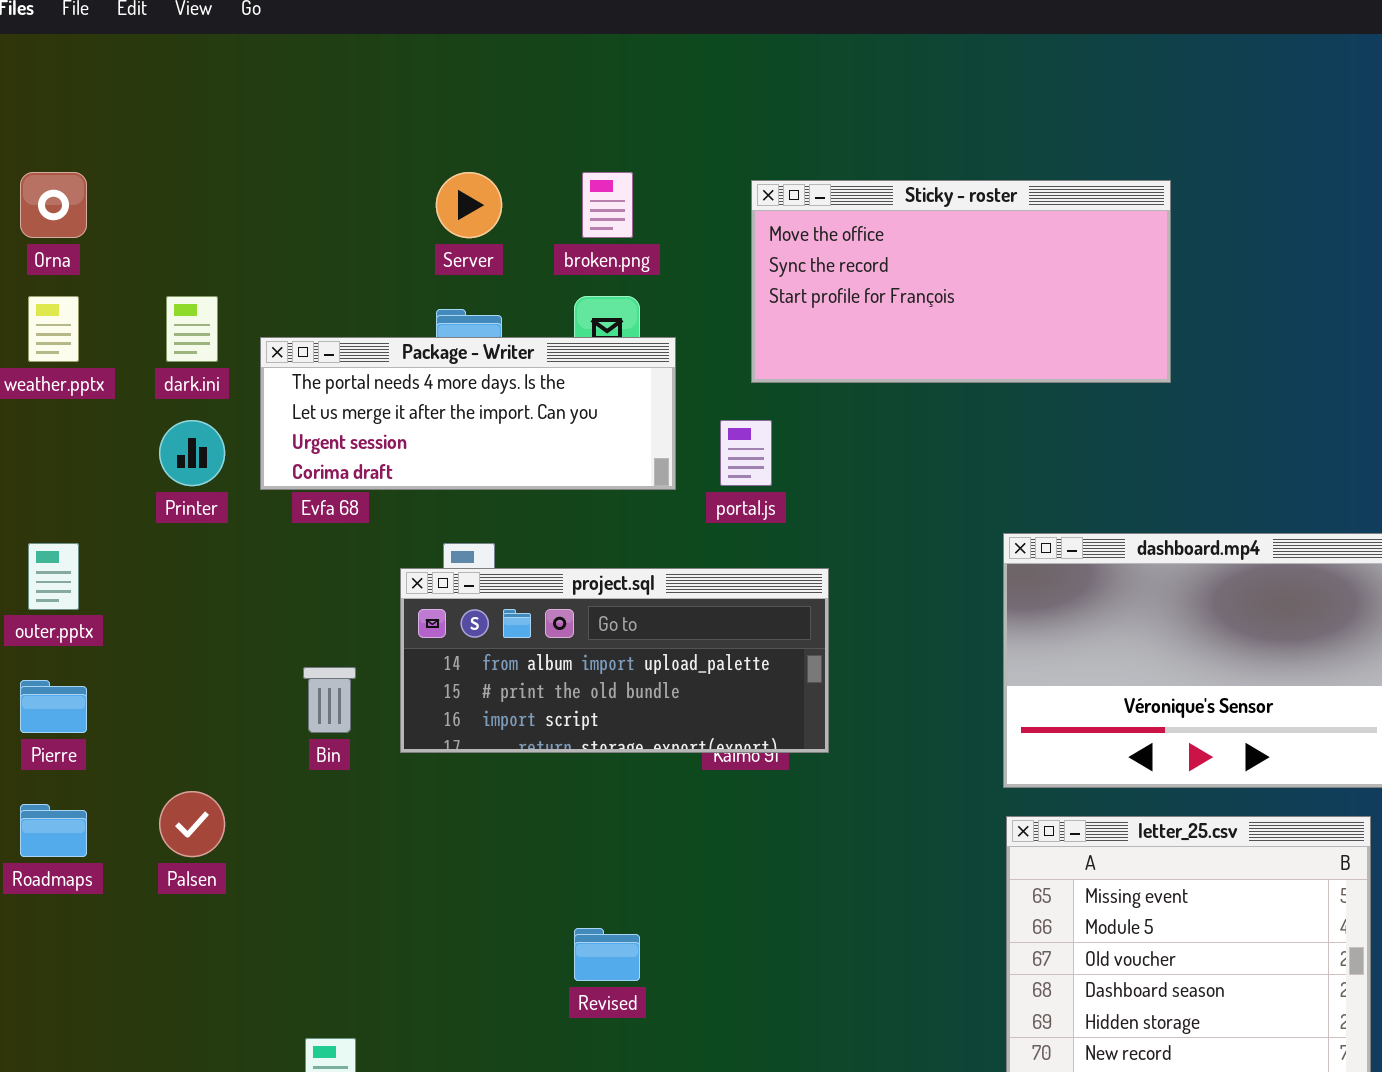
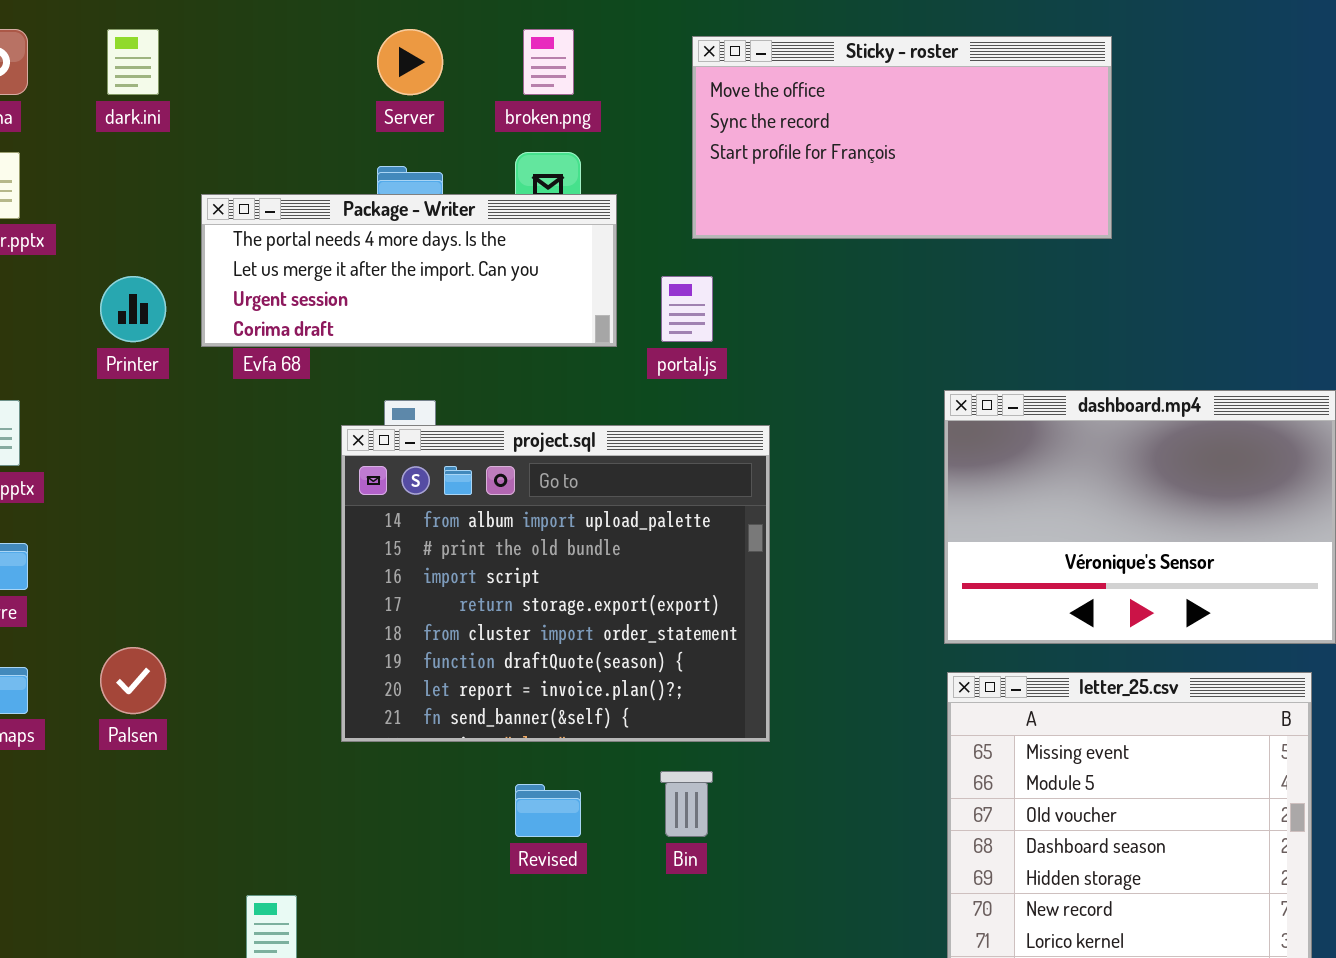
dark.ini: [166,296,218,362] -> [107,29,159,95], moved
project.sql: [400,568,829,753] -> [341,425,770,742], resized
Bin: [303,667,356,733] -> [660,771,713,837], moved

